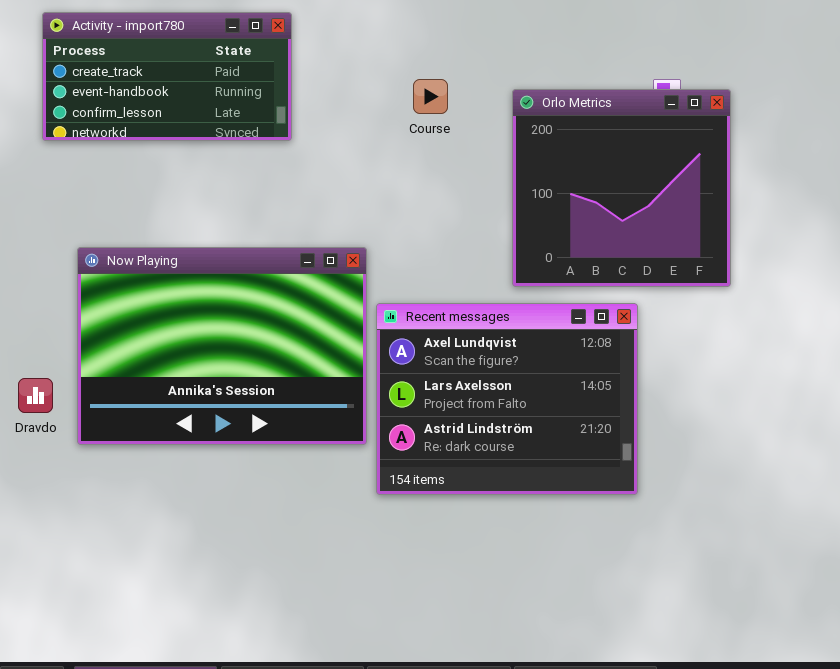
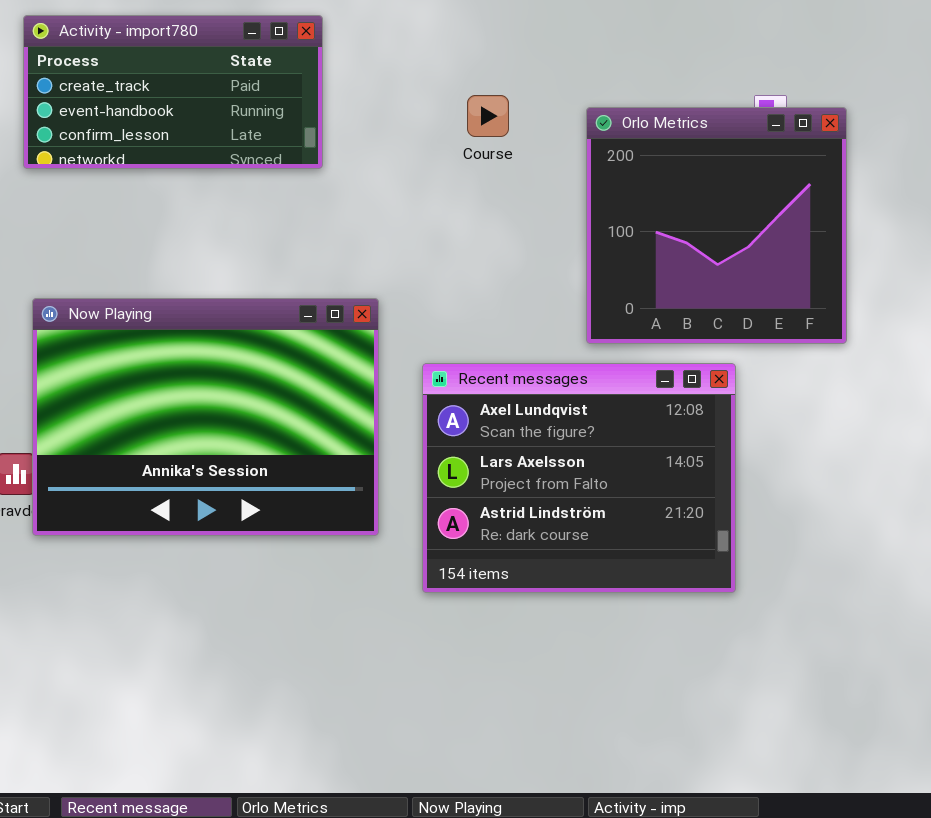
Now Playing: [77,247,367,445] -> [32,298,379,536], moved

